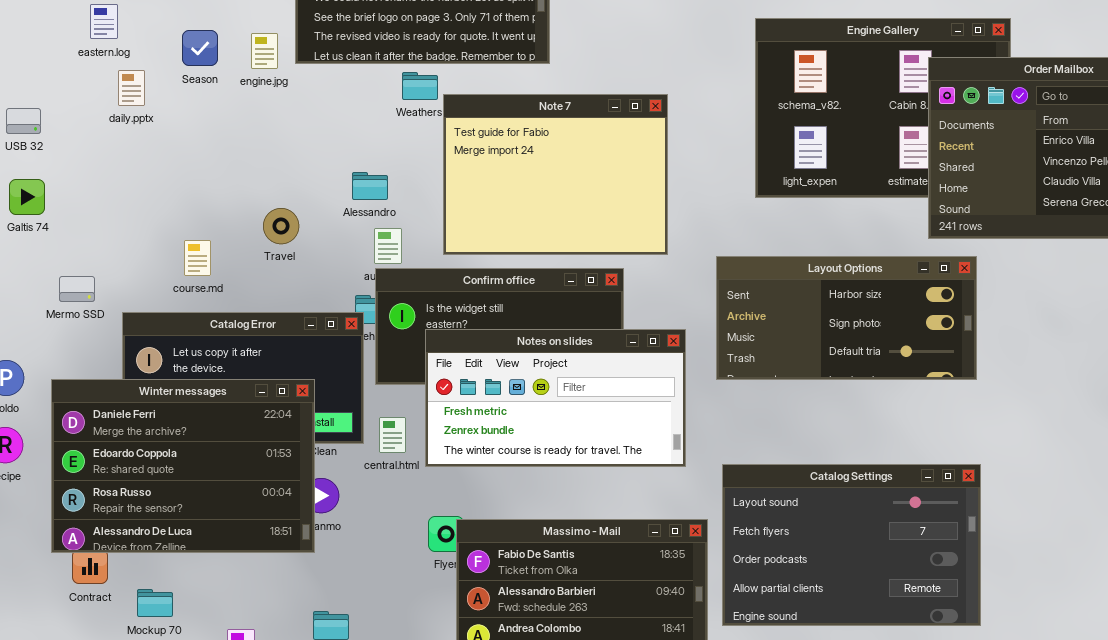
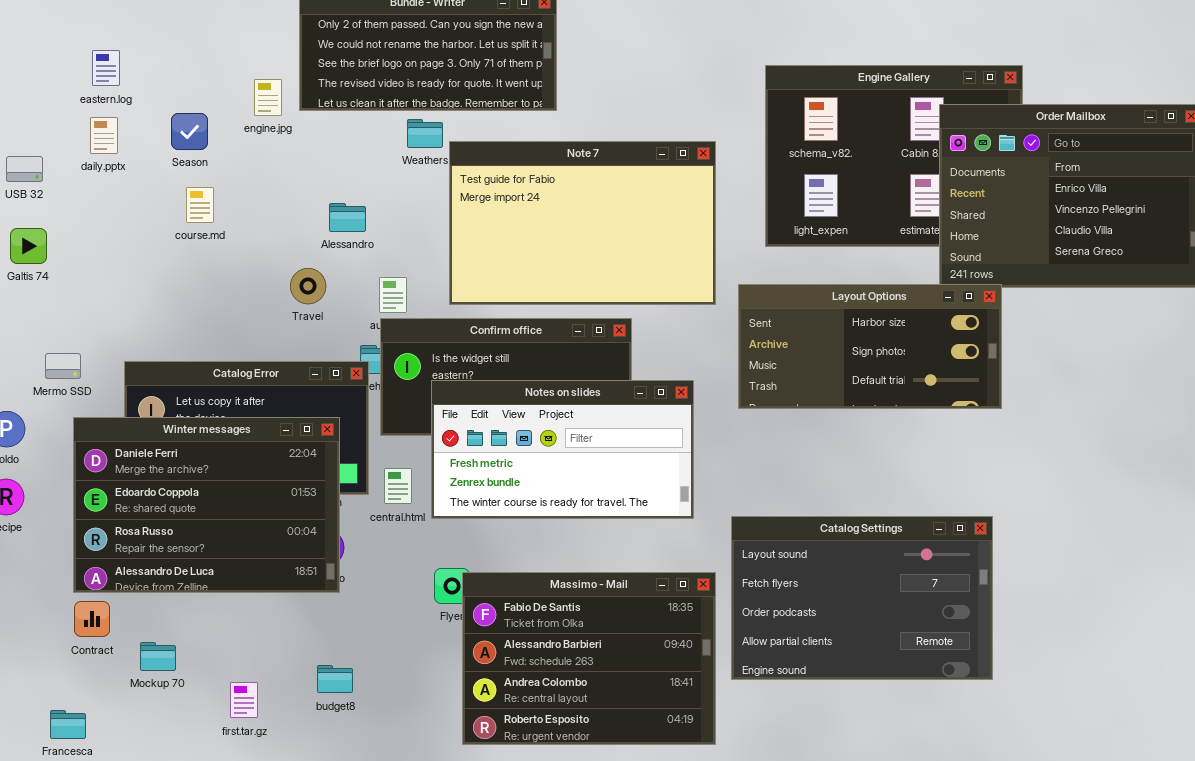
Season: [182,30,218,66] -> [171,113,208,150], moved
daily.pptx: [118,70,145,106] -> [90,117,118,154], moved
Note 7: [443,94,668,255] -> [449,141,716,305], resized
Alessandro: [352,172,388,200] -> [329,203,366,232], moved
Travel: [263,208,299,244] -> [290,268,326,304], moved
course.md: [184,240,211,276] -> [186,187,214,223], moved
Layout Options: [716,256,977,380] -> [738,284,1002,409], moved
Mermo SSD: [59,276,95,302] -> [45,353,81,379], moved
Winter messages: [51,379,315,553] -> [73,417,340,593], moved

